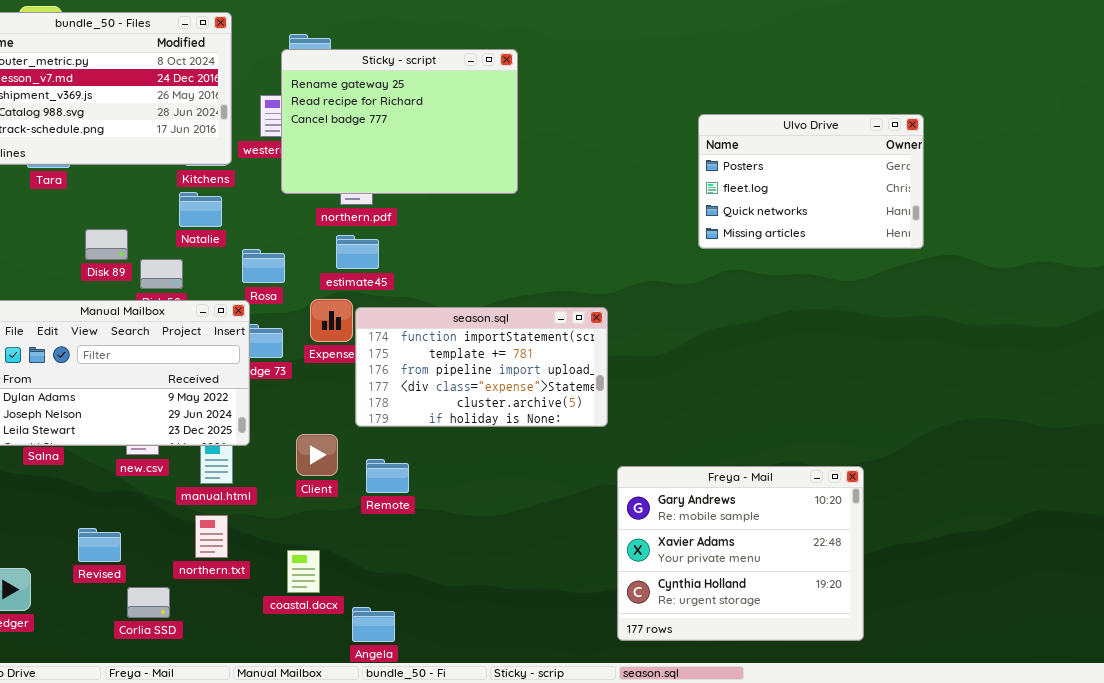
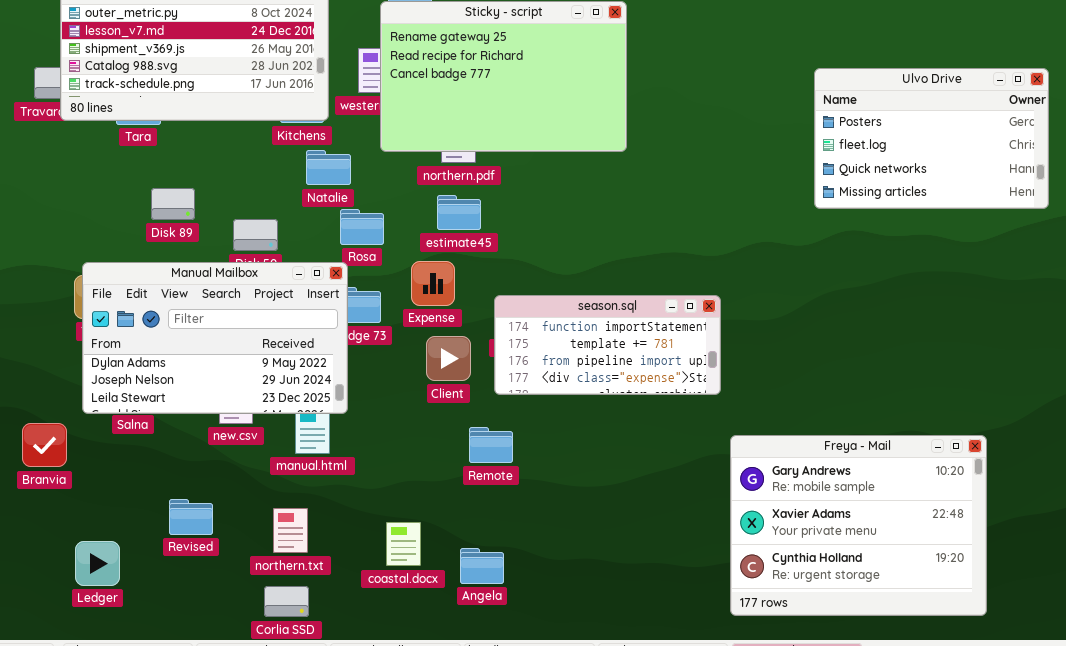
Natalie: [179,192,222,227] -> [306,150,351,185], moved
Disk 89: [85,229,128,260] -> [151,188,195,220], moved
season.sql: [355,307,608,427] -> [494,295,721,395], resized
Client: [296,434,338,476] -> [426,336,471,381], moved
northern.txt: [195,515,228,558] -> [273,508,308,553], moved
Corlia SSD: [127,587,170,618] -> [264,586,309,617], moved
Angela: [352,607,395,642] -> [460,548,504,584], moved

